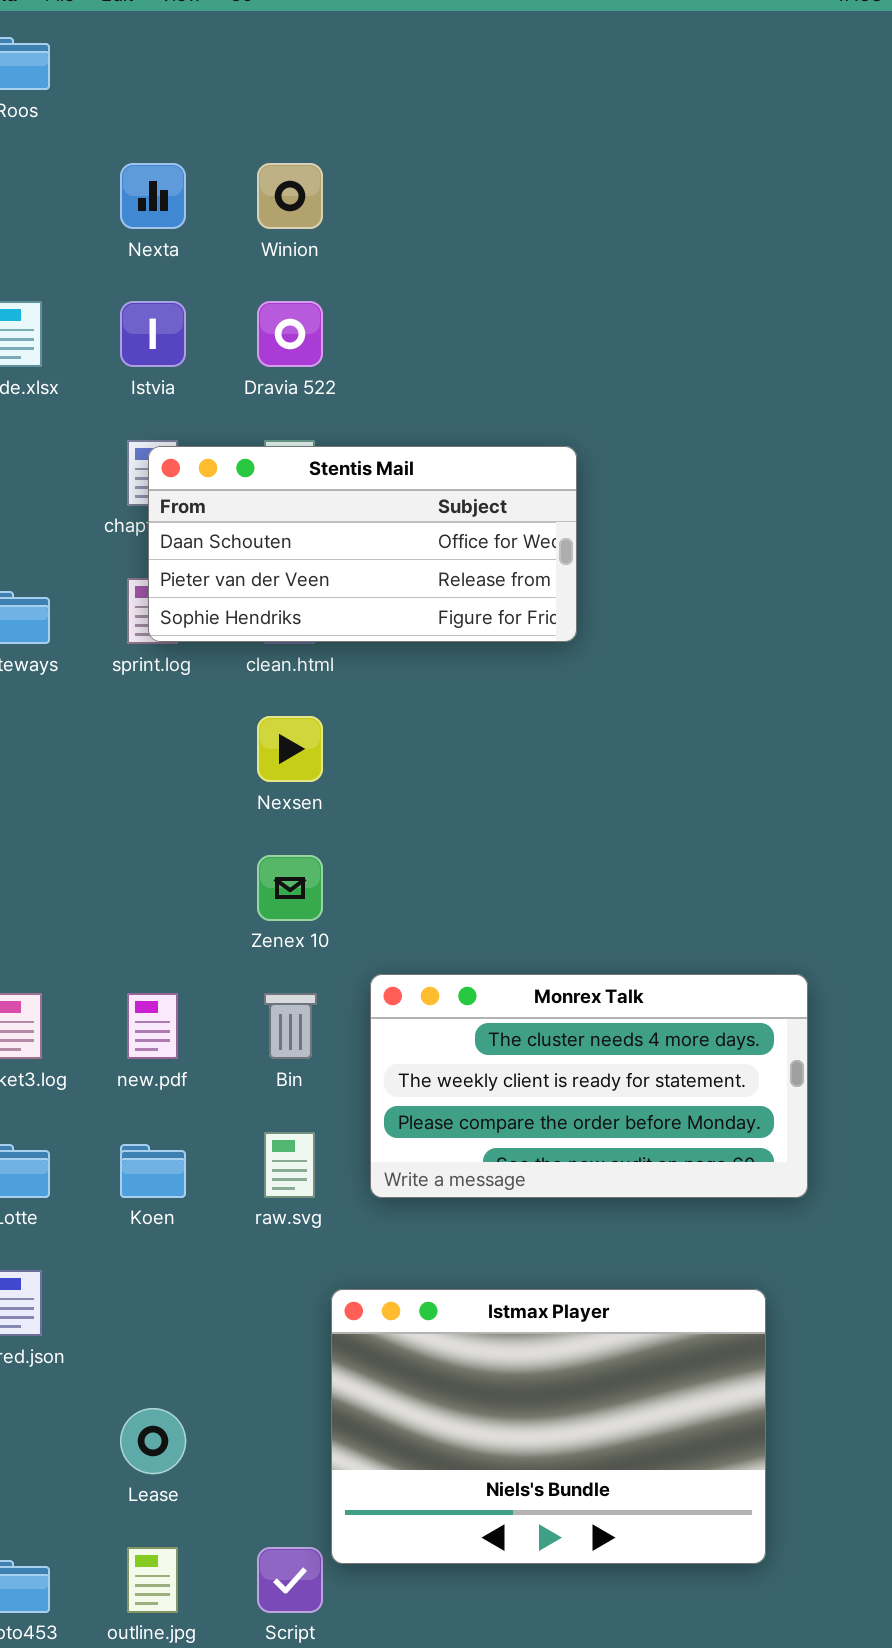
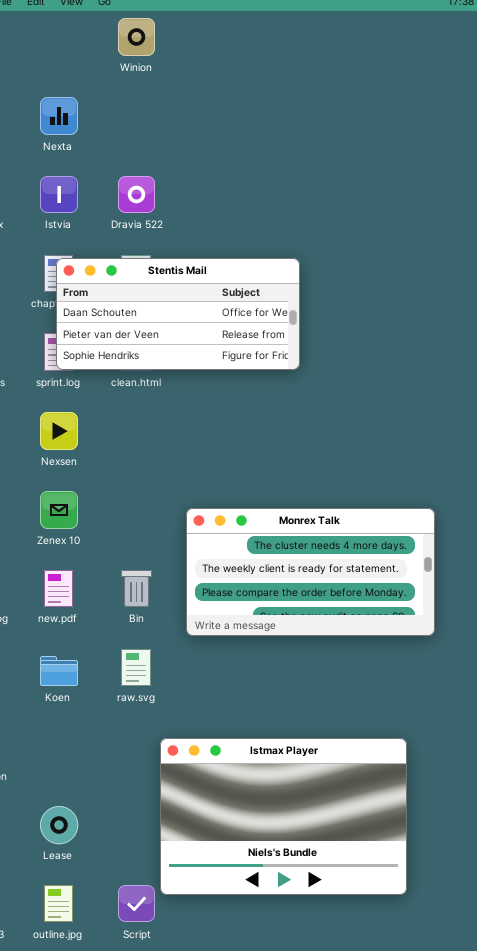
Winion: [257,163,323,229] -> [118,18,155,56], moved
Nexsen: [257,716,323,782] -> [40,412,78,450], moved
Zenex 10: [257,855,323,921] -> [40,491,78,529], moved
Monrex Talk: [370,974,808,1198] -> [186,508,435,636], moved

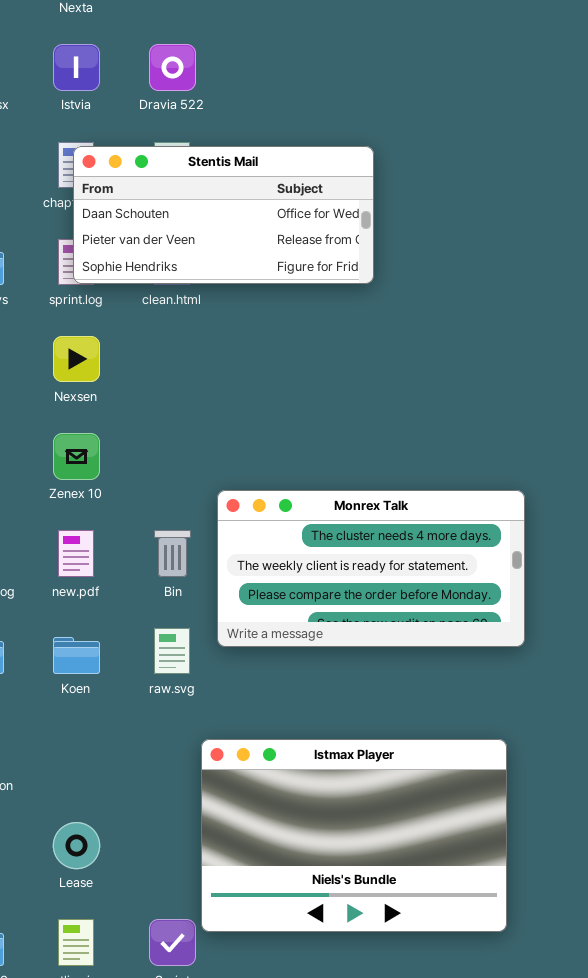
Monrex Talk: [186,508,435,636] -> [217,490,525,647], moved

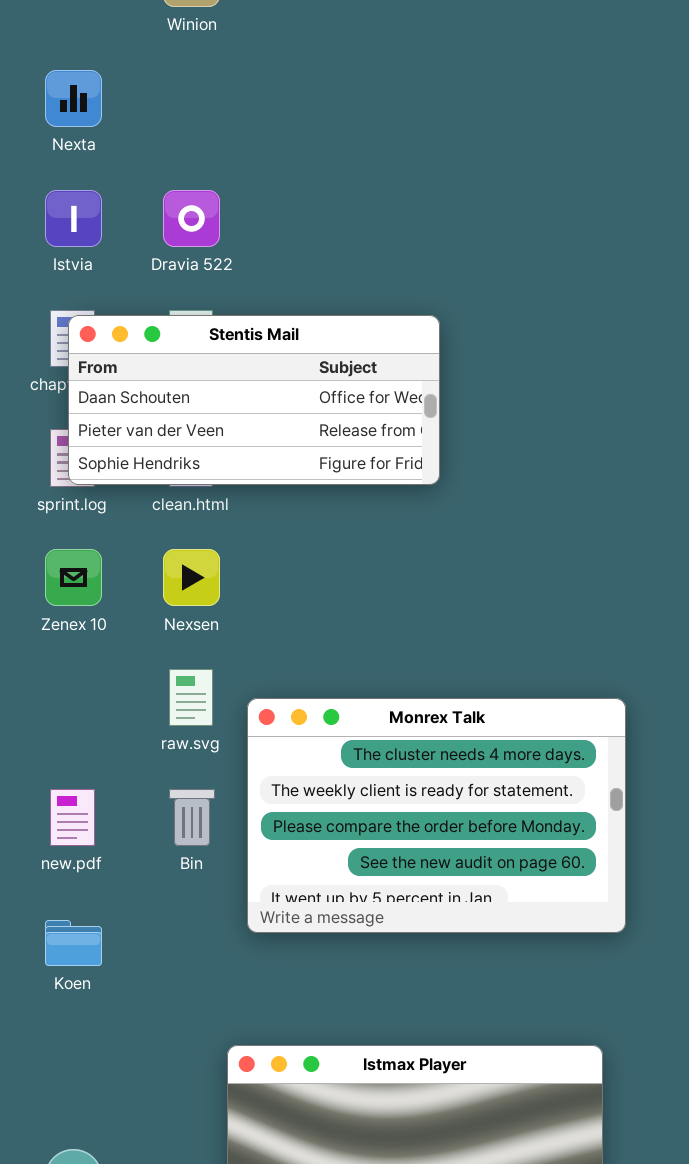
Nexsen: [53,336,100,382] -> [163,549,220,606], moved
Zenex 10: [53,433,100,480] -> [45,549,102,606], moved
Monrex Talk: [217,490,525,647] -> [247,698,626,933], resized
raw.svg: [154,628,190,674] -> [169,669,213,726], moved

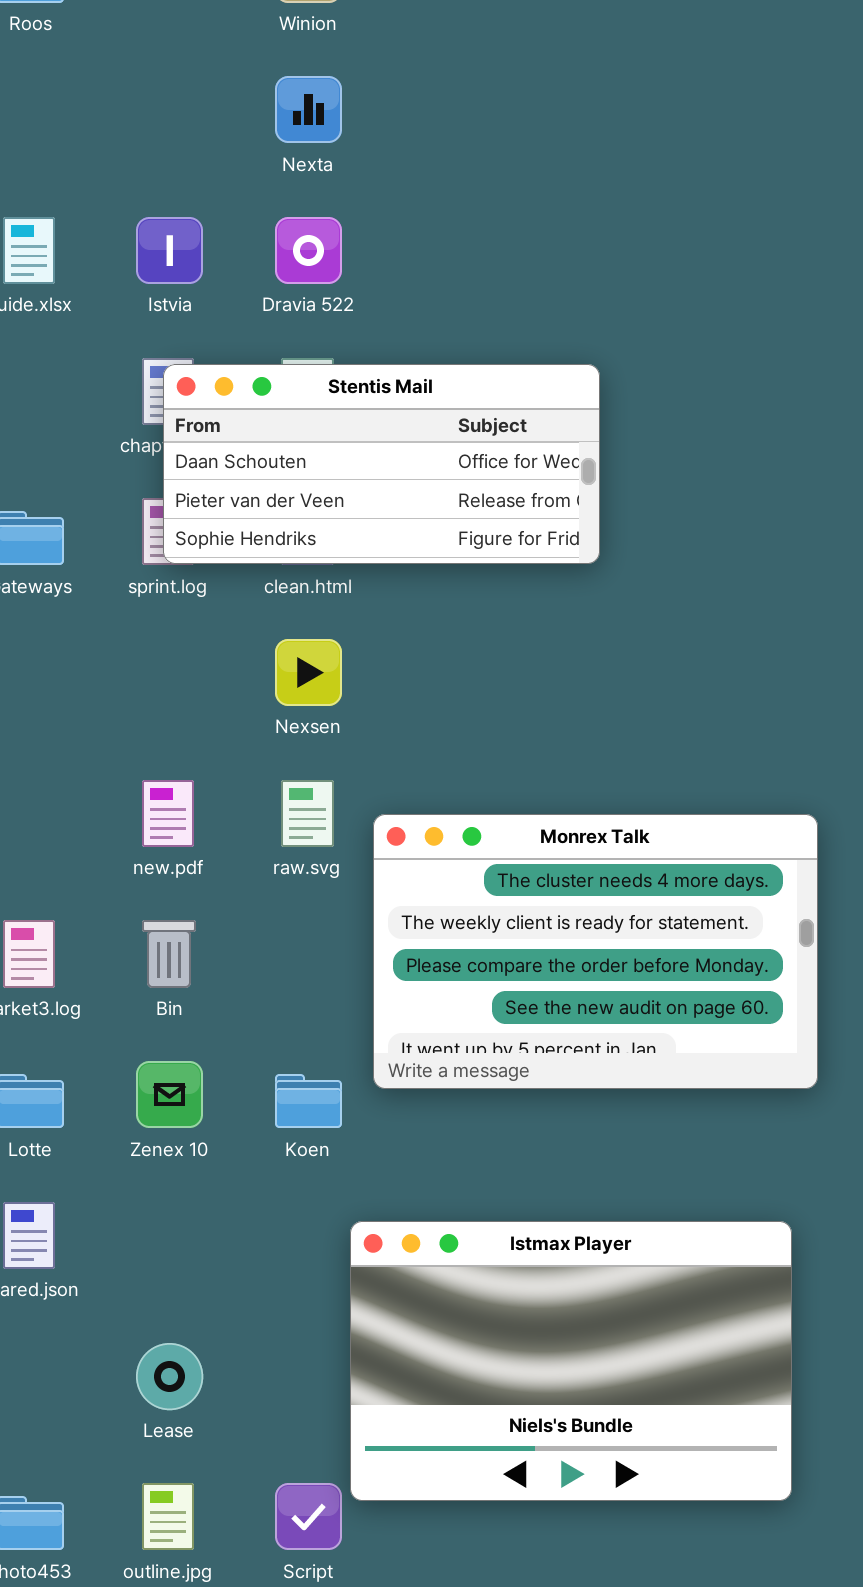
Nexta: [45,70,102,127] -> [275,76,342,143], moved
Zenex 10: [45,549,102,606] -> [136,1061,203,1128], moved
new.pdf: [50,789,95,846] -> [142,780,194,847], moved
Bin: [169,789,215,846] -> [142,920,196,988], moved
Koen: [45,920,102,966] -> [275,1074,342,1128], moved

